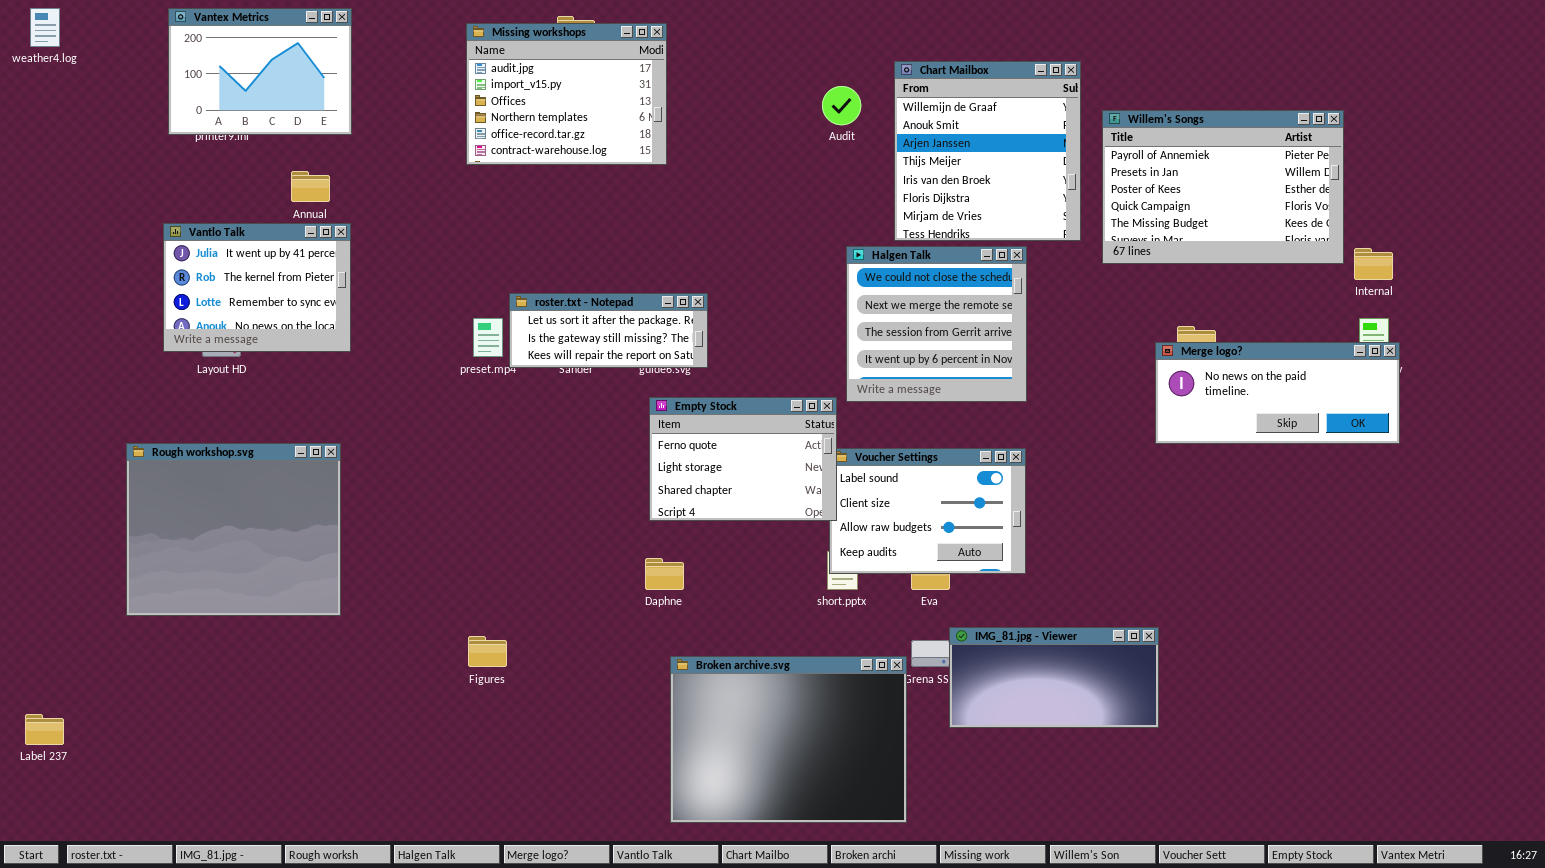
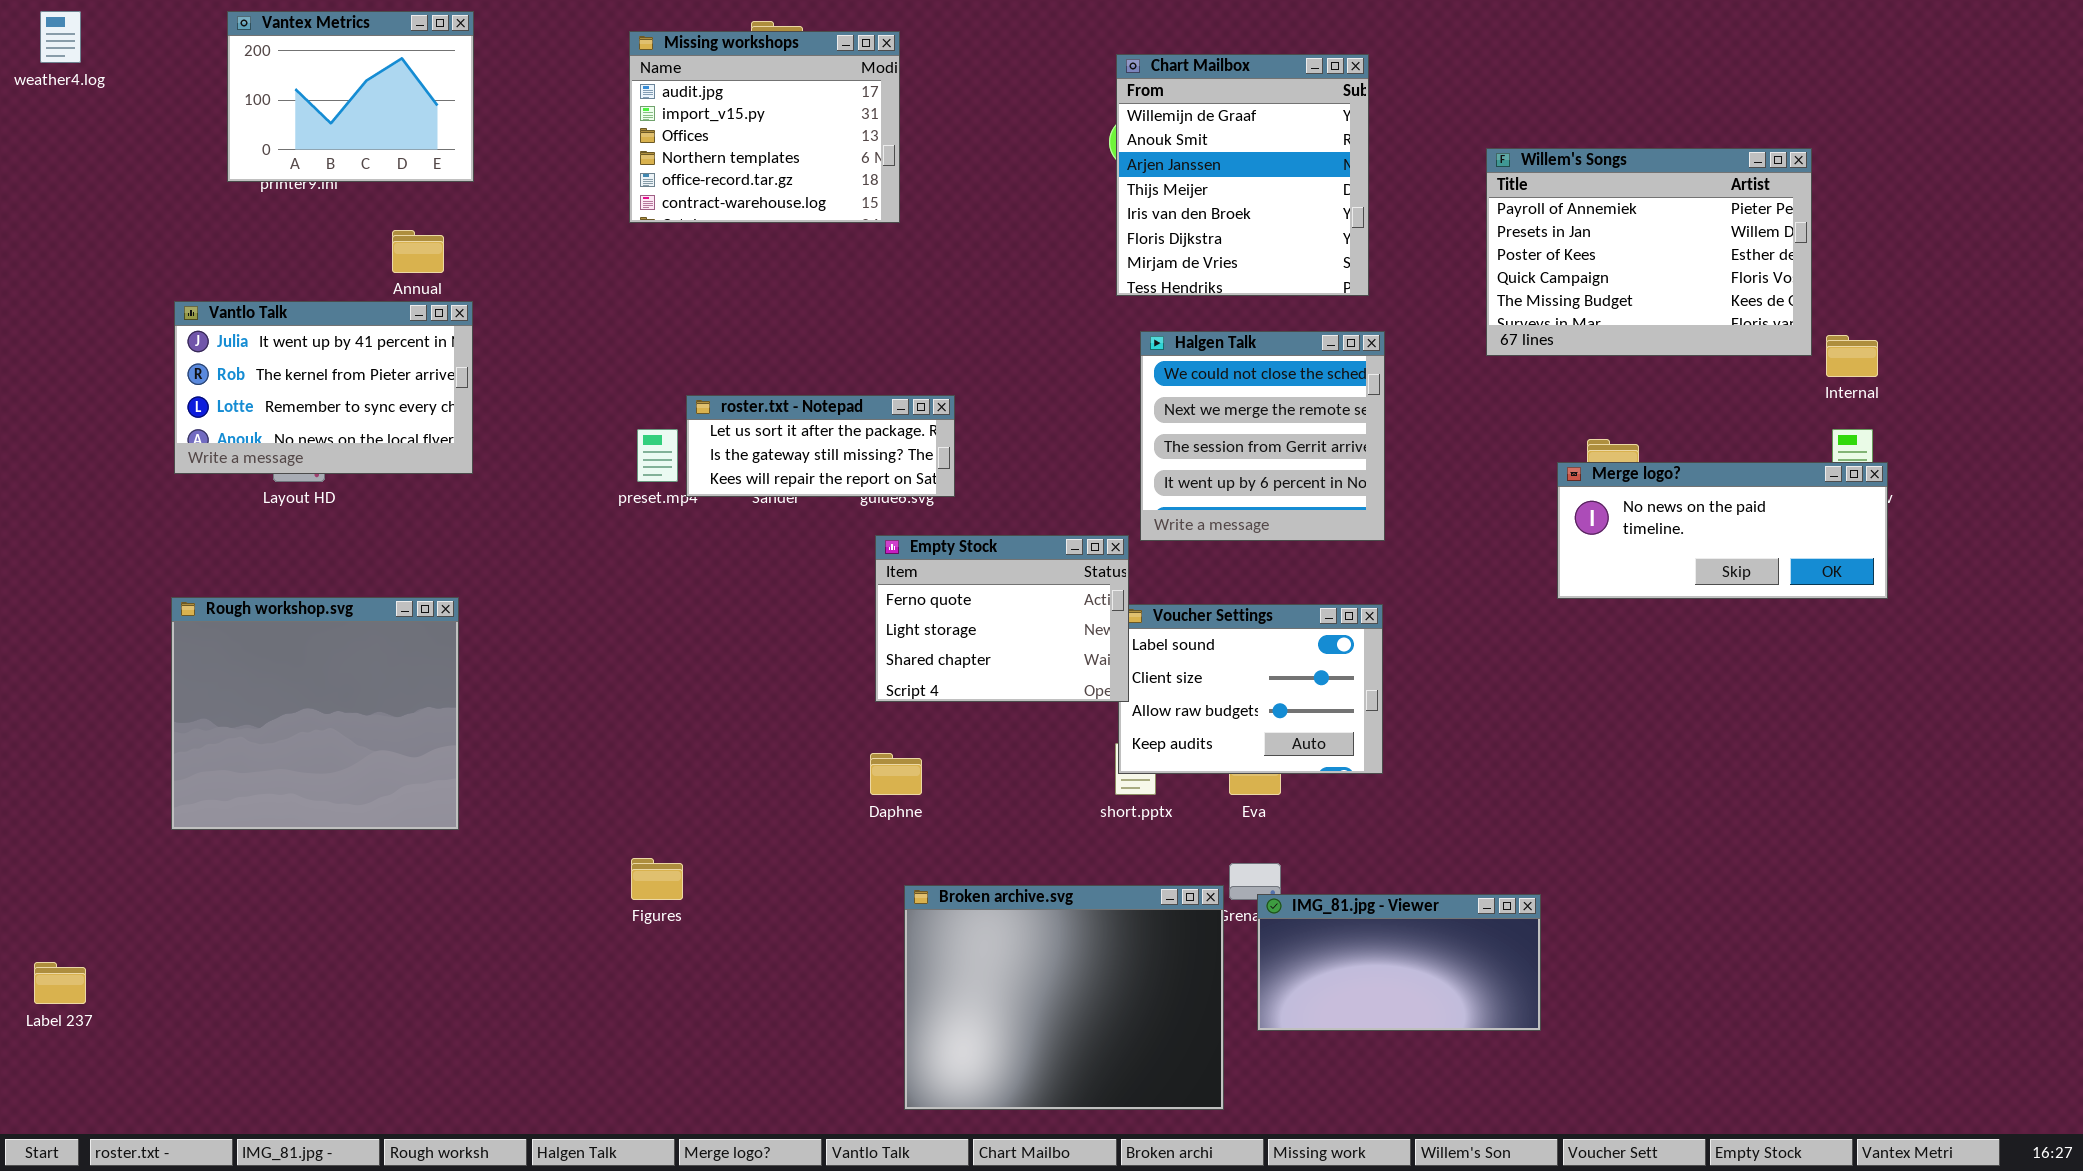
Chart Mailbox: [894,61,1081,241] -> [1116,54,1369,296], moved
Vantlo Talk: [163,223,351,352] -> [174,301,473,474], resized
IMG_81.jpg - Viewer: [949,627,1159,728] -> [1257,894,1541,1031], moved

